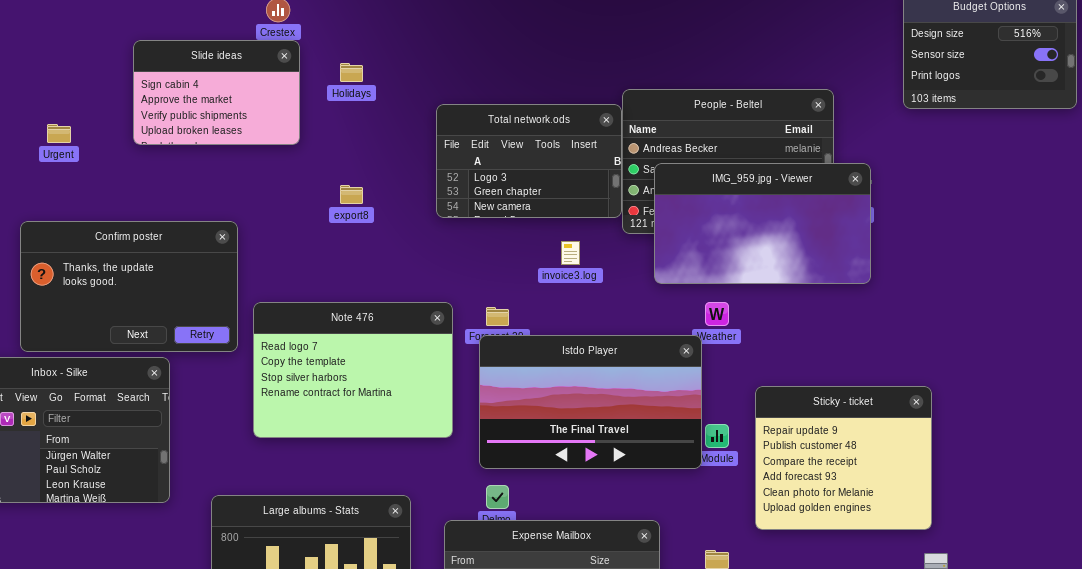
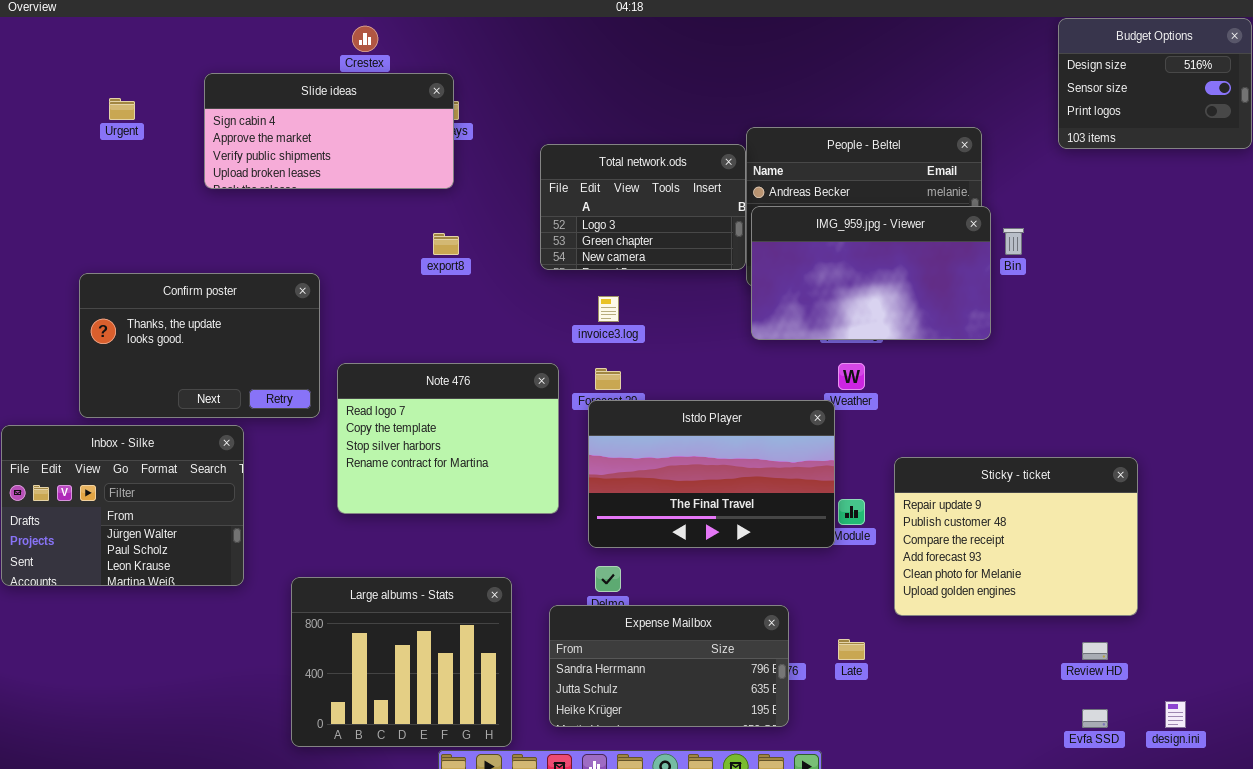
Slide ideas: [133,40,300,145] -> [204,73,454,189], resized
Urgent: [47,124,71,143] -> [109,98,135,120], moved
IMG_959.jpg - Viewer: [654,163,871,284] -> [751,206,991,340], moved
invoice3.log: [561,241,580,265] -> [598,296,619,322], moved
Sticky - ticket: [755,386,932,530] -> [894,457,1138,616], resized

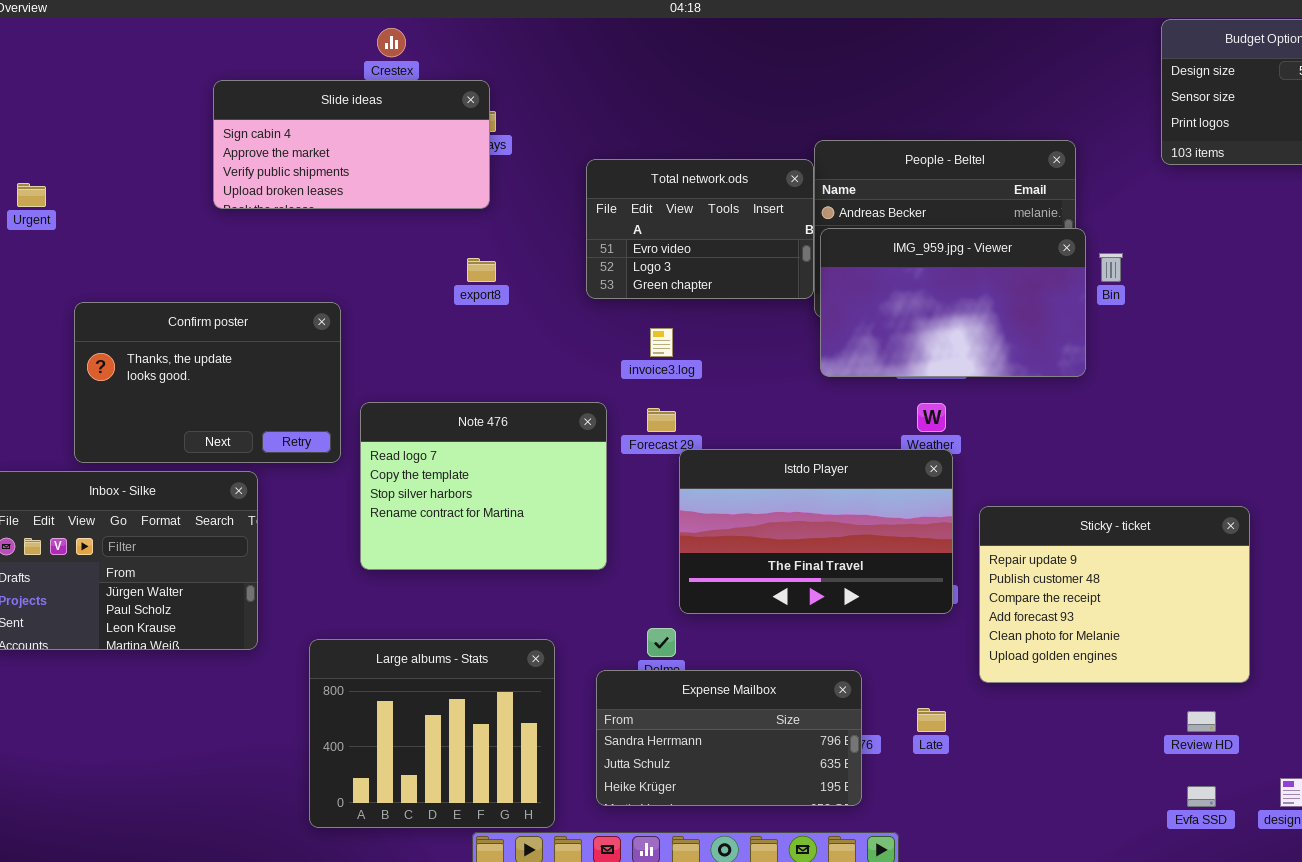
Urgent: [109,98,135,120] -> [17,183,46,207], moved
Total network.ods: [540,144,746,270] -> [586,159,814,299], scrolled up 1 row
Istdo Player: [588,400,835,548] -> [679,449,953,614], moved

